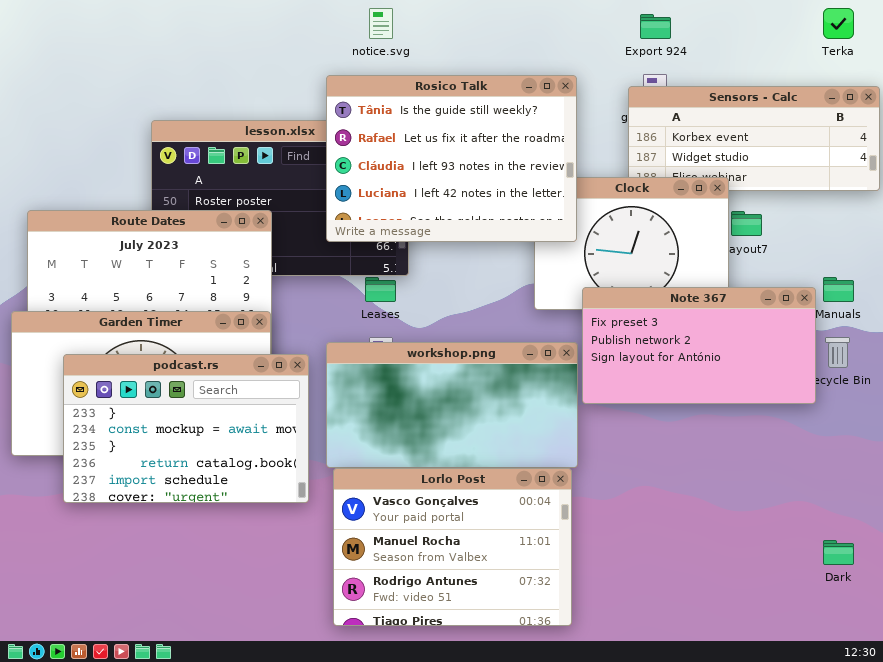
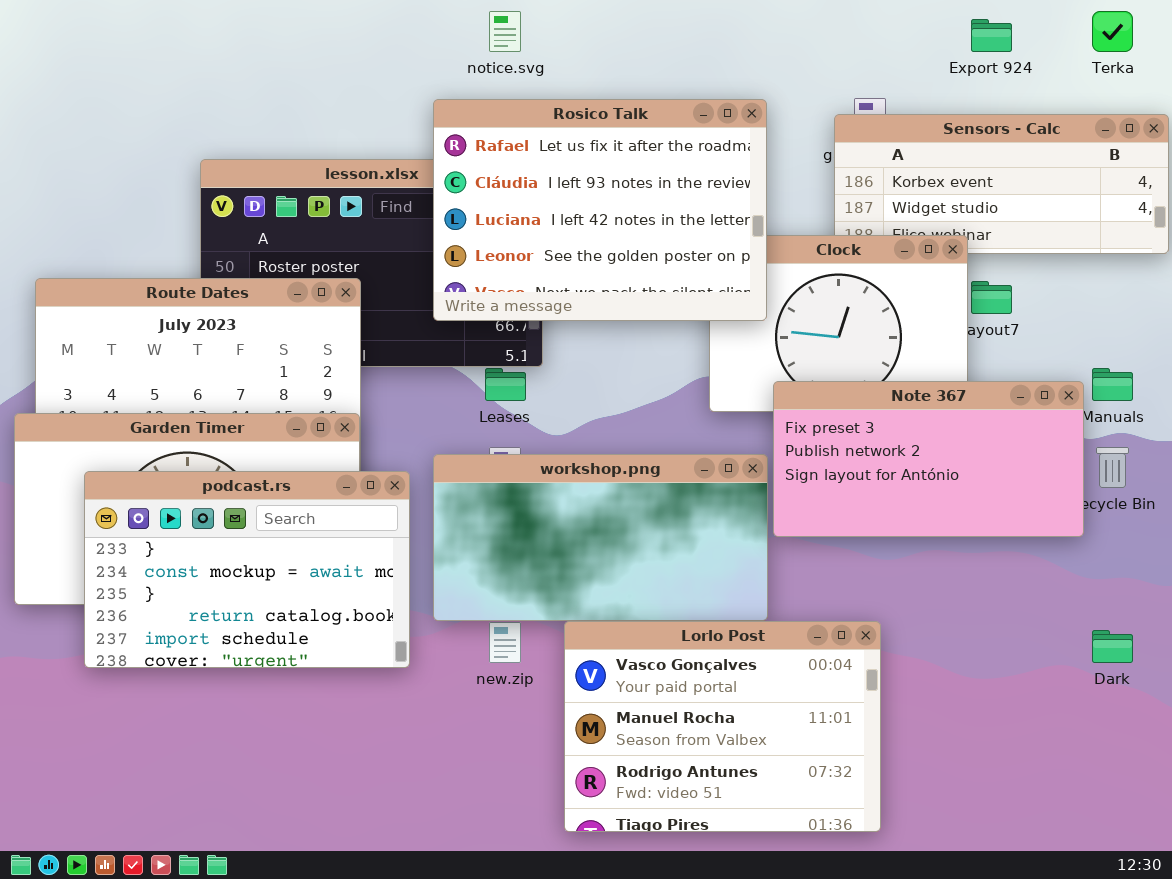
Export 924: [640,14,671,39] -> [971,19,1012,52], moved
Rosico Talk: [326,75,577,242] -> [433,99,767,321], scrolled down 1 row
Lorlo Post: [333,468,572,626] -> [564,621,881,832], moved
Dark: [823,540,854,565] -> [1092,630,1133,663], moved

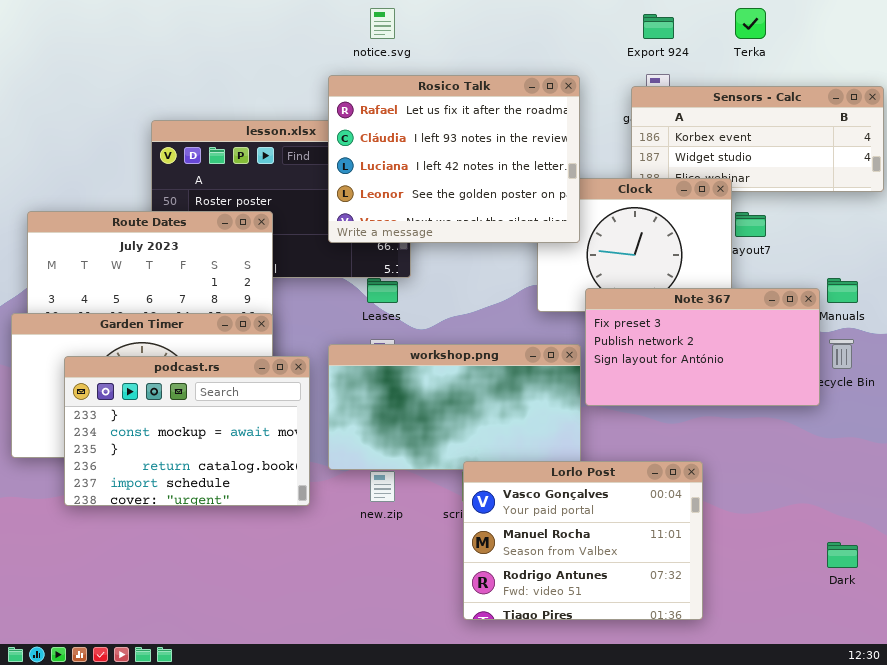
Terka: [1092,11,1133,52] -> [735,8,766,39], moved
Export 924: [971,19,1012,52] -> [643,14,674,39], moved
Lorlo Post: [564,621,881,832] -> [463,461,703,620], moved
Dark: [1092,630,1133,663] -> [827,542,858,568], moved

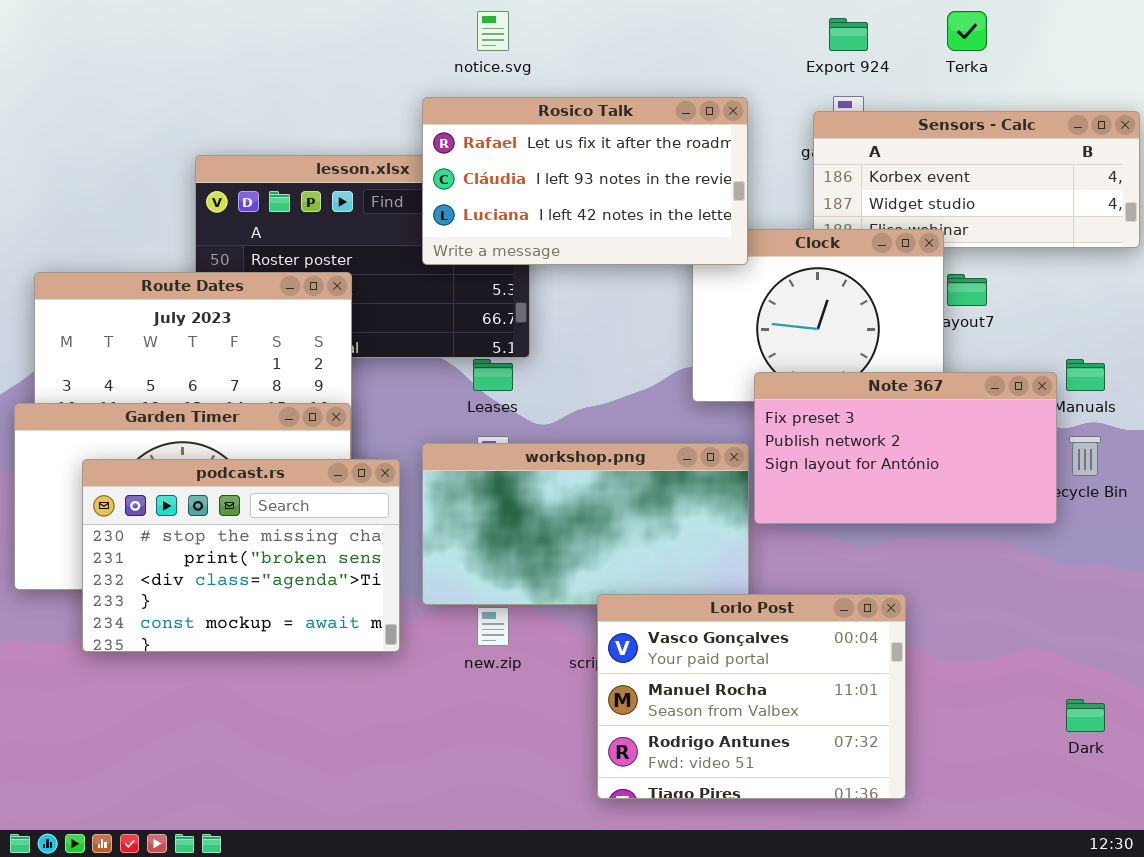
Rosico Talk: [328,75,580,243] -> [422,97,748,265], resized
podcast.rs: [64,356,310,506] -> [82,459,400,652], scrolled up 3 rows

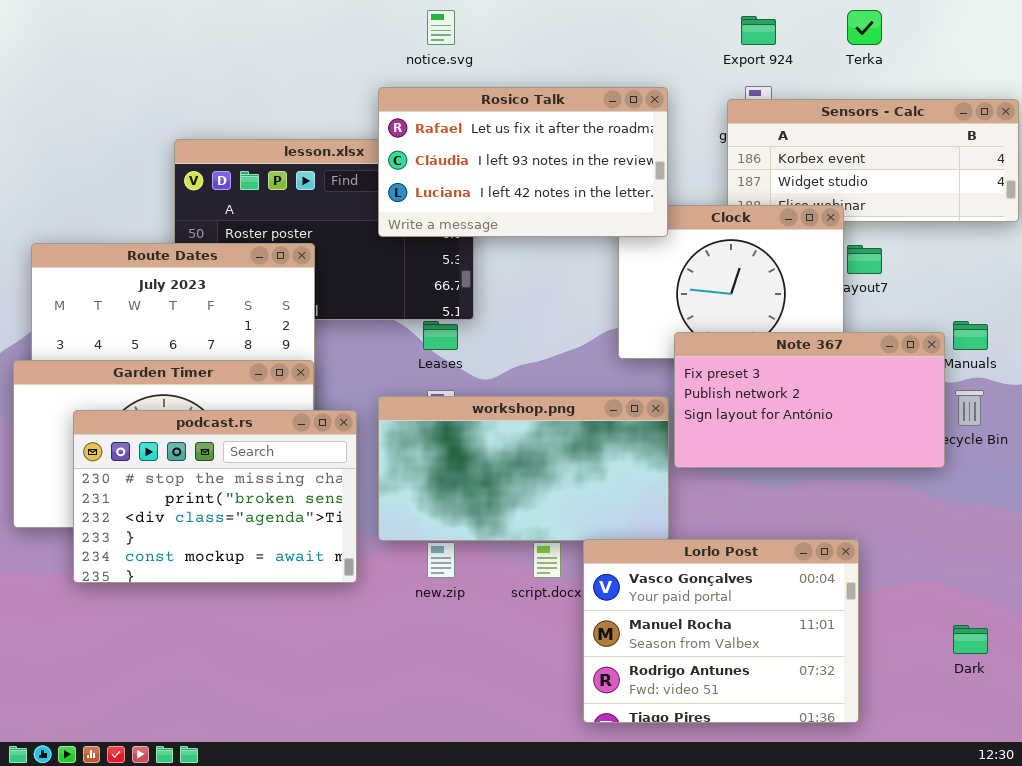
Lorlo Post: [597,594,906,799] -> [583,539,859,723], moved

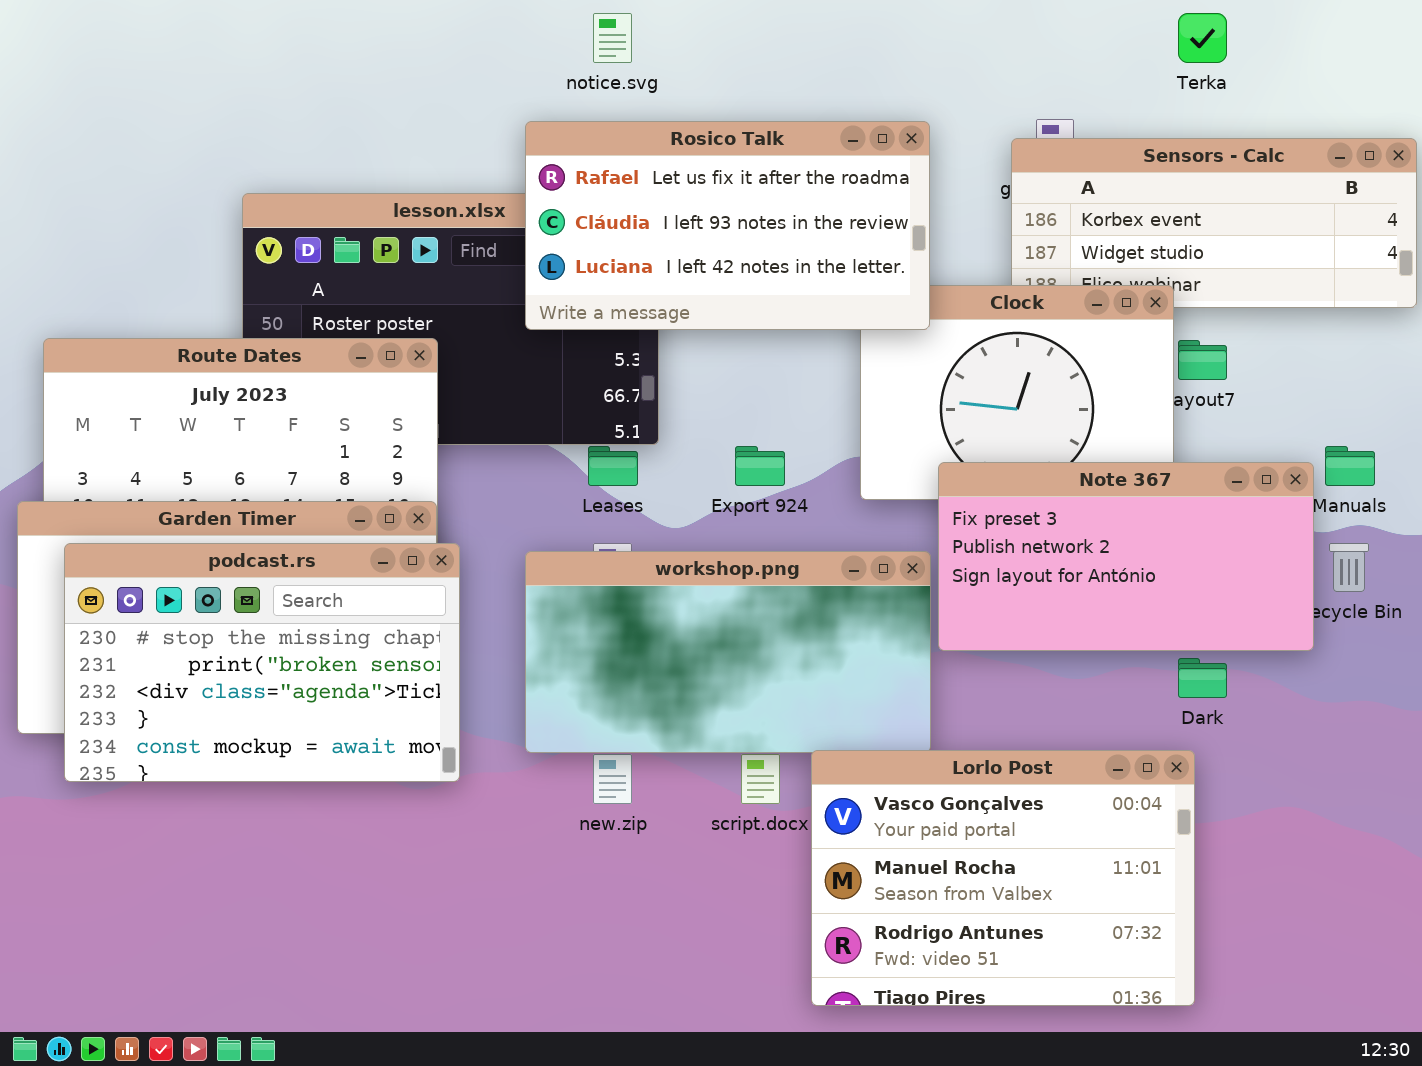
Export 924: [741,16,776,45] -> [735,446,785,486], moved
podcast.rs: [73,410,357,583] -> [64,543,460,782], moved
Dark: [953,625,988,654] -> [1178,658,1227,698], moved

